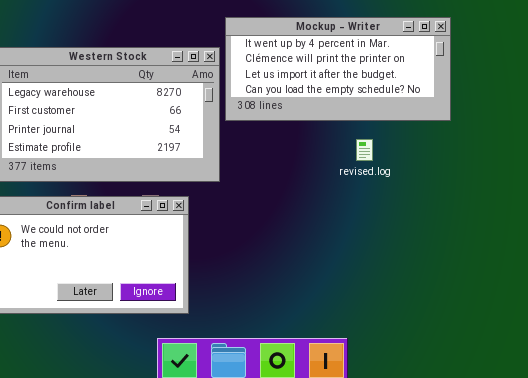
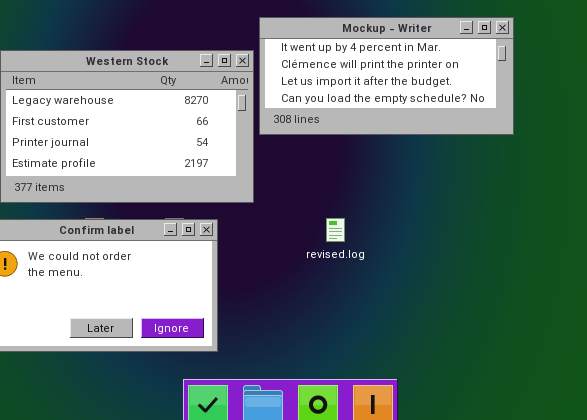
revised.log: [356,139,373,161] -> [326,218,345,242], moved

